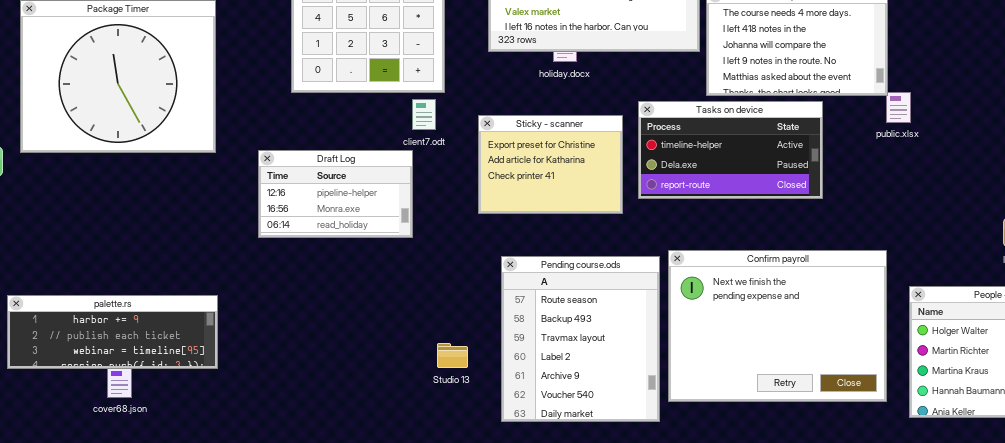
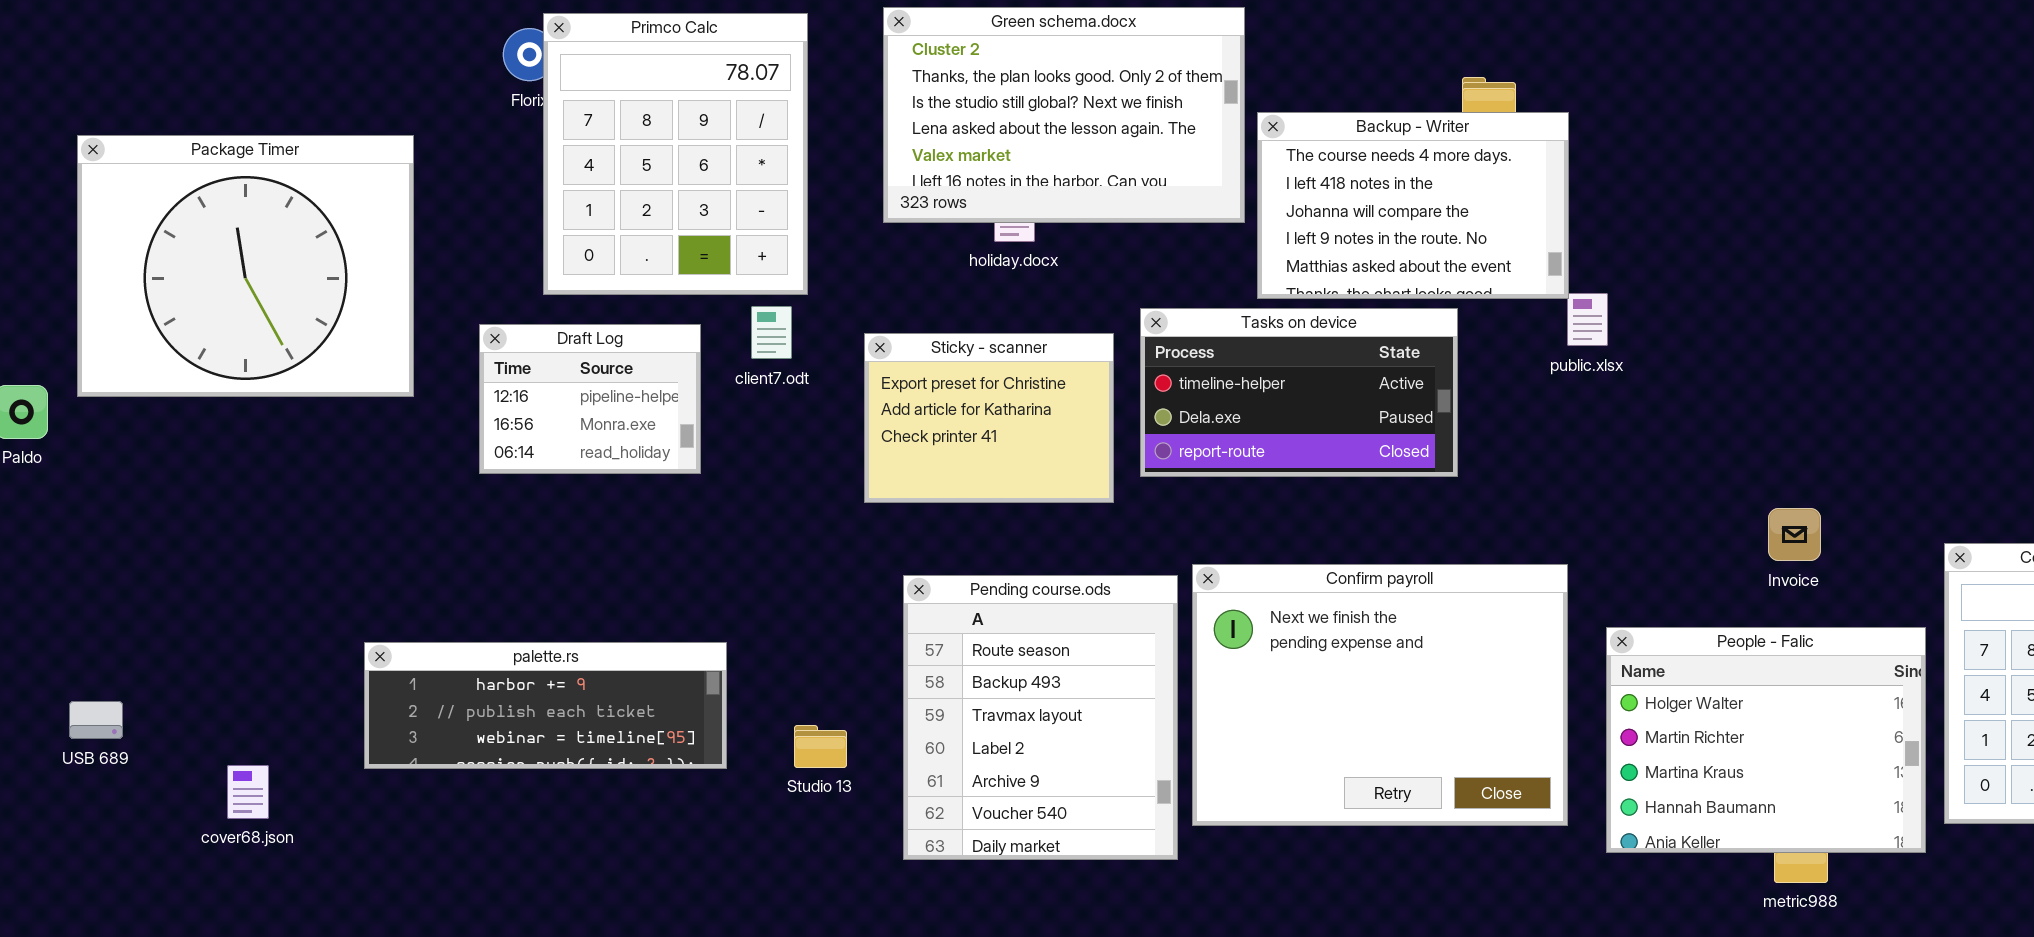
Draft Log: [258,150,413,238] -> [479,324,701,474], moved, resized
palette.rs: [7,295,218,369] -> [364,642,727,769], moved

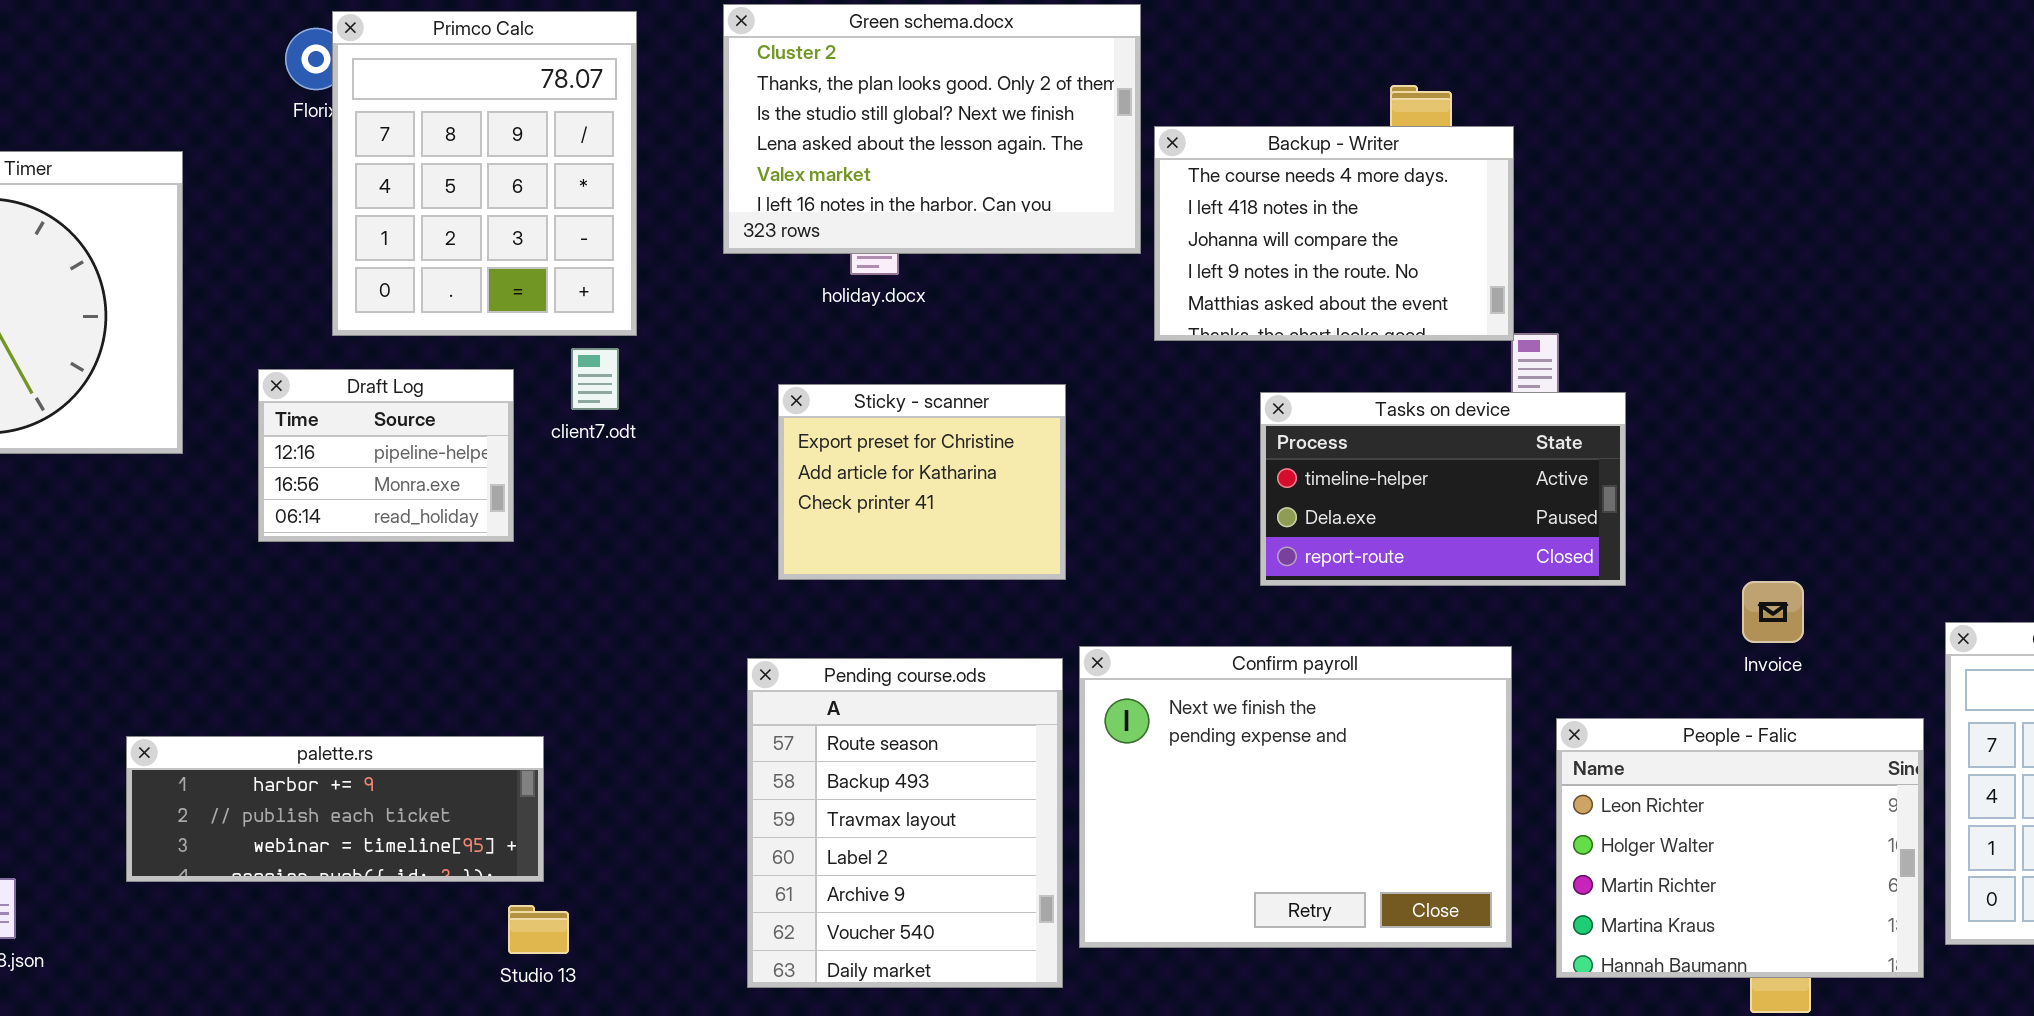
Tasks on device: [1140,308,1458,477] -> [1260,392,1626,586], moved
Sticky - scanner: [864,333,1114,503] -> [778,384,1066,580], moved
People - Falic: [1606,627,1926,853] -> [1556,718,1924,978], scrolled up 1 row
Studio 13: [794,725,847,768] -> [508,905,569,954], moved

